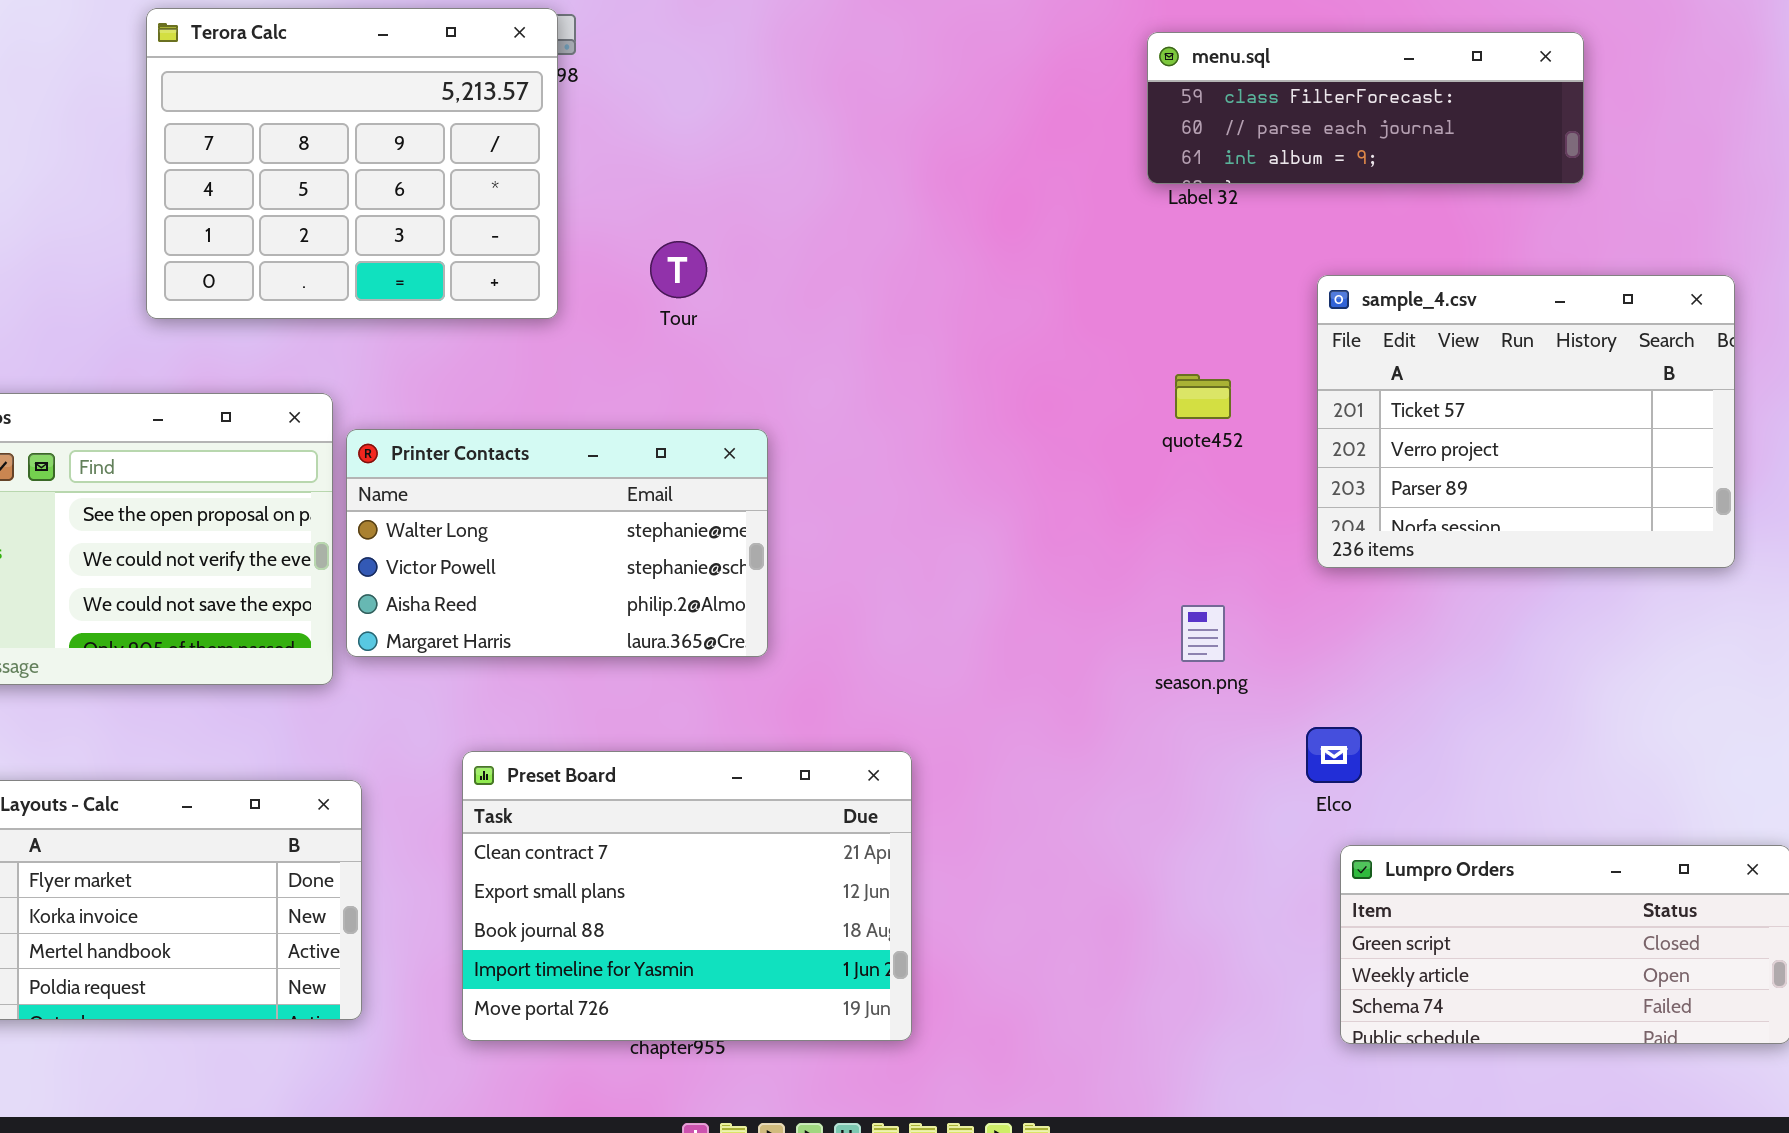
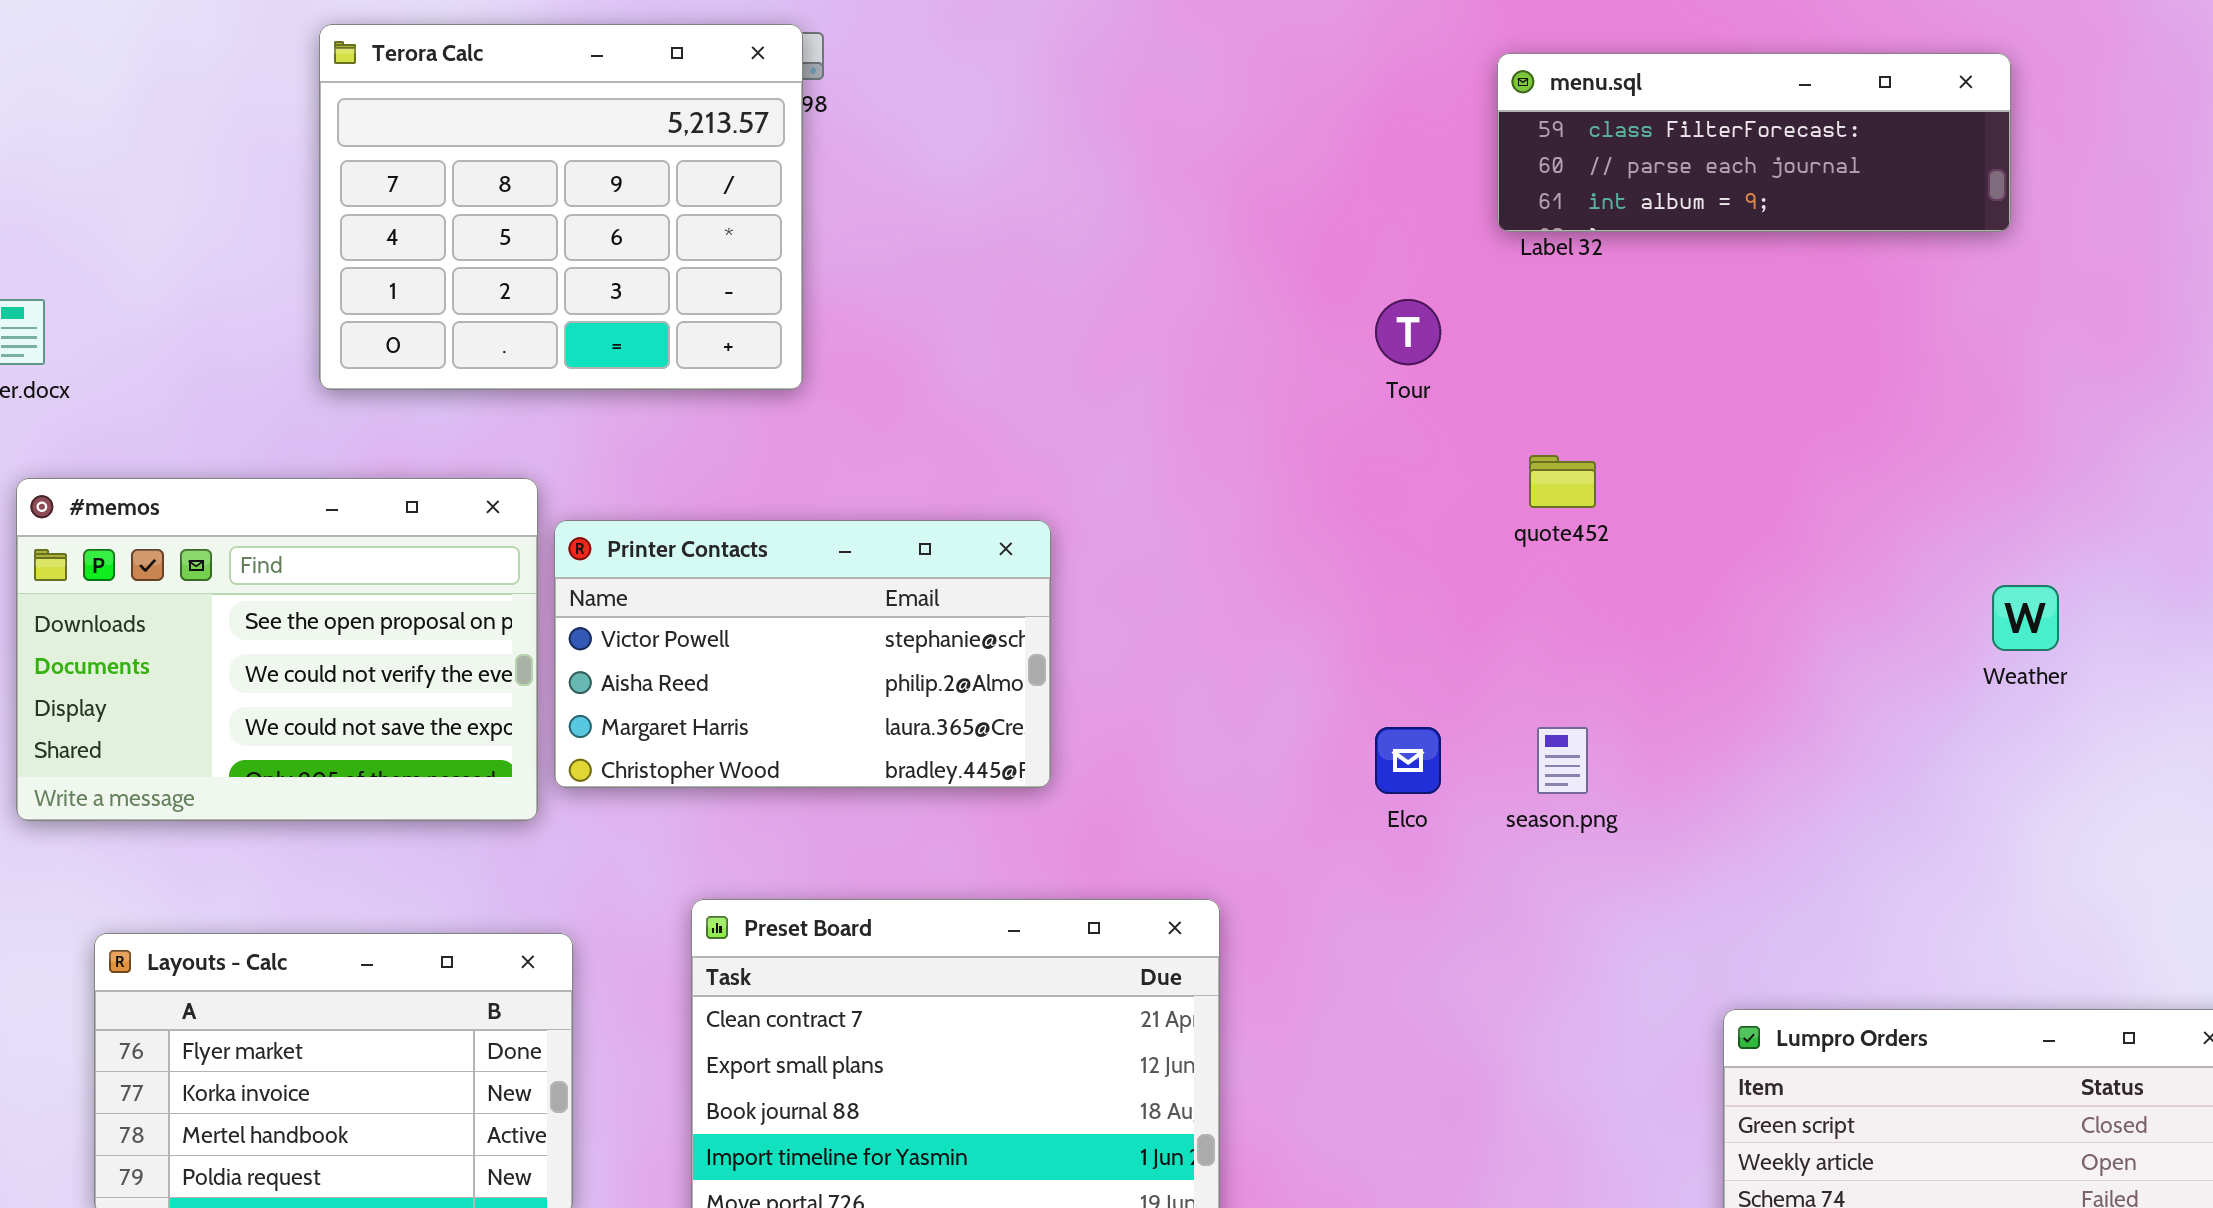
Tour: [650,241,707,298] -> [1375,299,1441,365], moved
sample_4.csv: [1317,275,1735,568] -> none, closed
Printer Contacts: [346,429,768,657] -> [554,520,1051,788], scrolled down 1 row
Elco: [1306,727,1362,783] -> [1375,727,1441,794], moved

